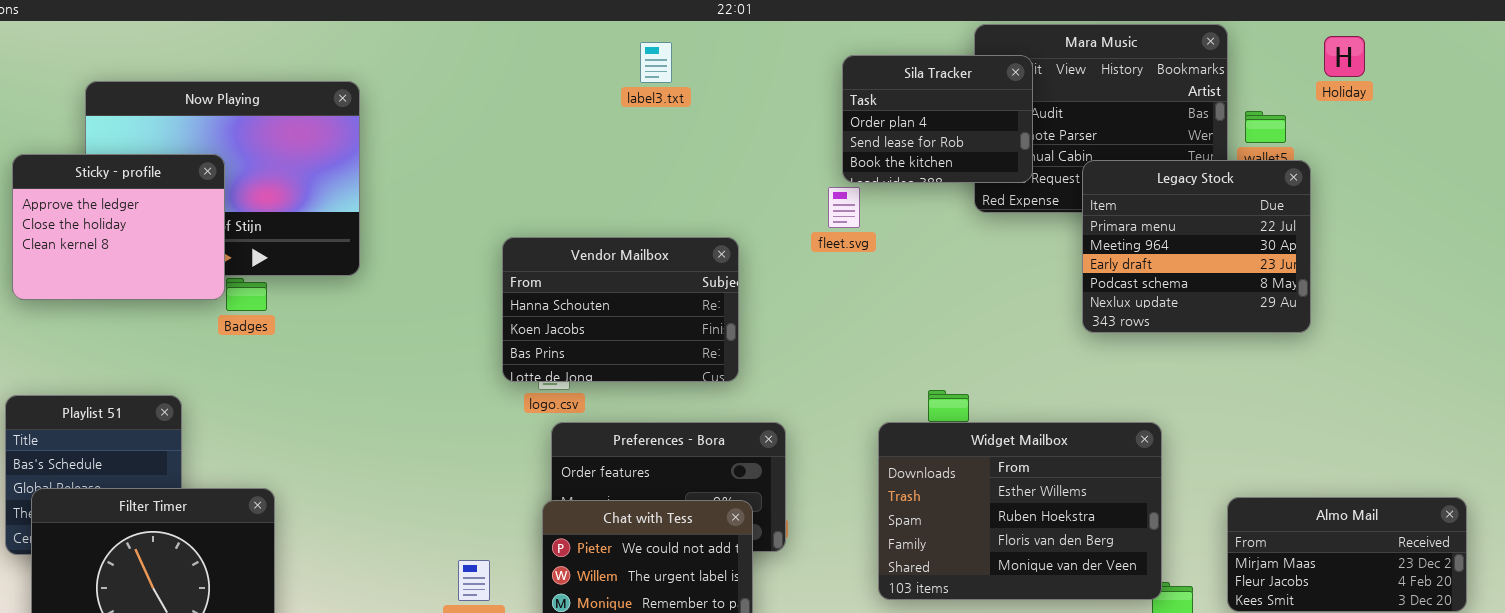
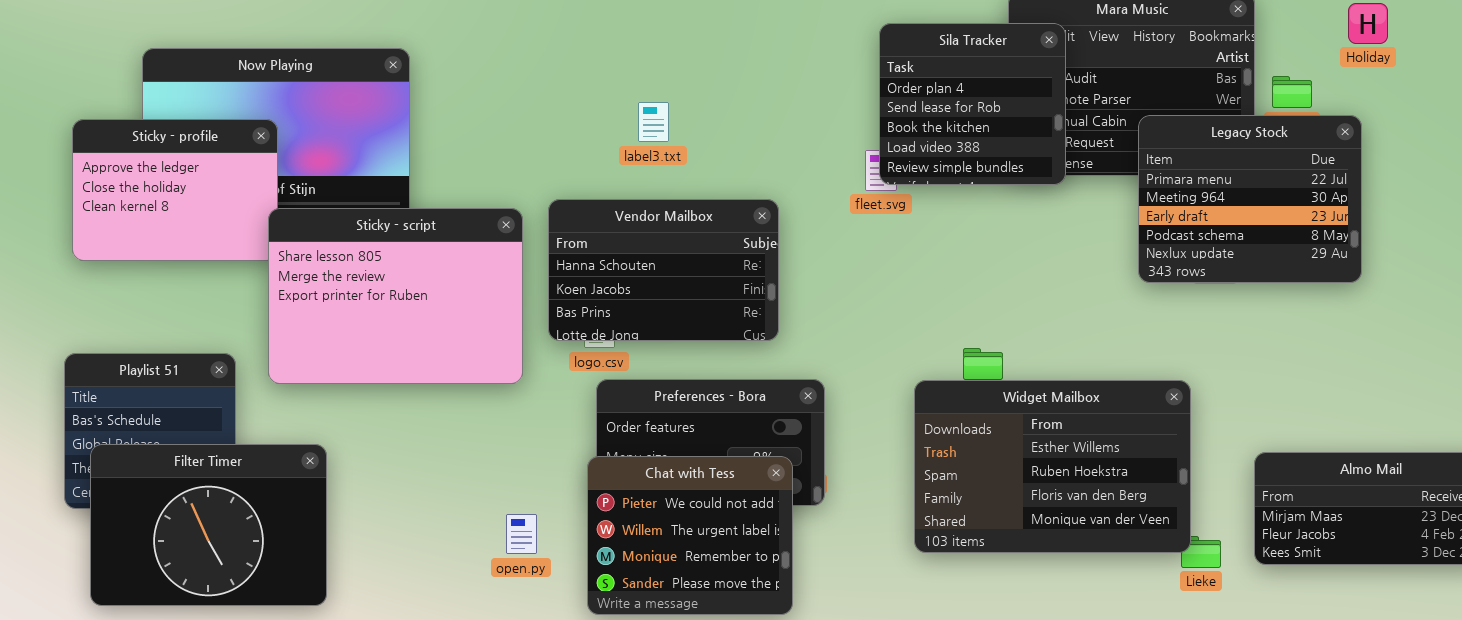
label3.txt: [640,42,672,83] -> [638,102,669,142], moved
Sila Tracker: [842,55,1033,183] -> [879,23,1066,185], resized
Legacy Stock: [1082,160,1311,333] -> [1138,115,1362,283], moved
Sticky - script: none -> [268,208,523,384], opened

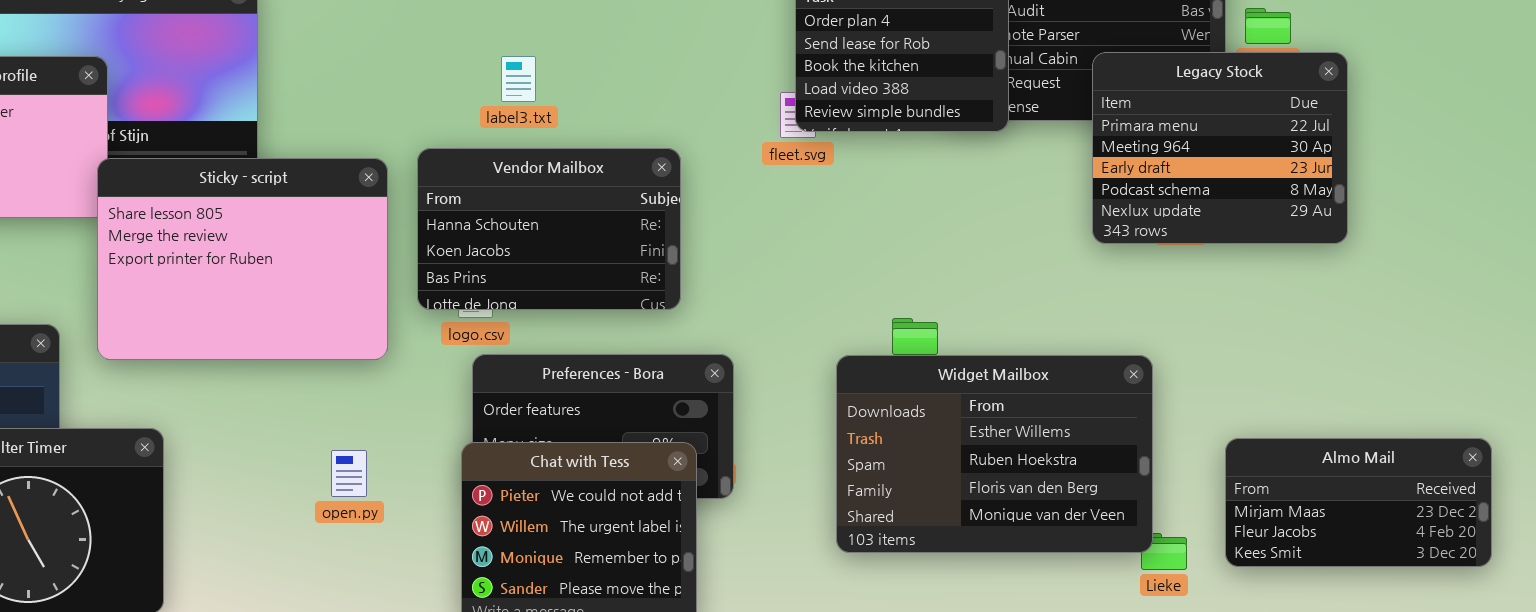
label3.txt: [638,102,669,142] -> [501,56,536,102], moved
open.py: [506,514,537,554] -> [331,450,367,497], moved

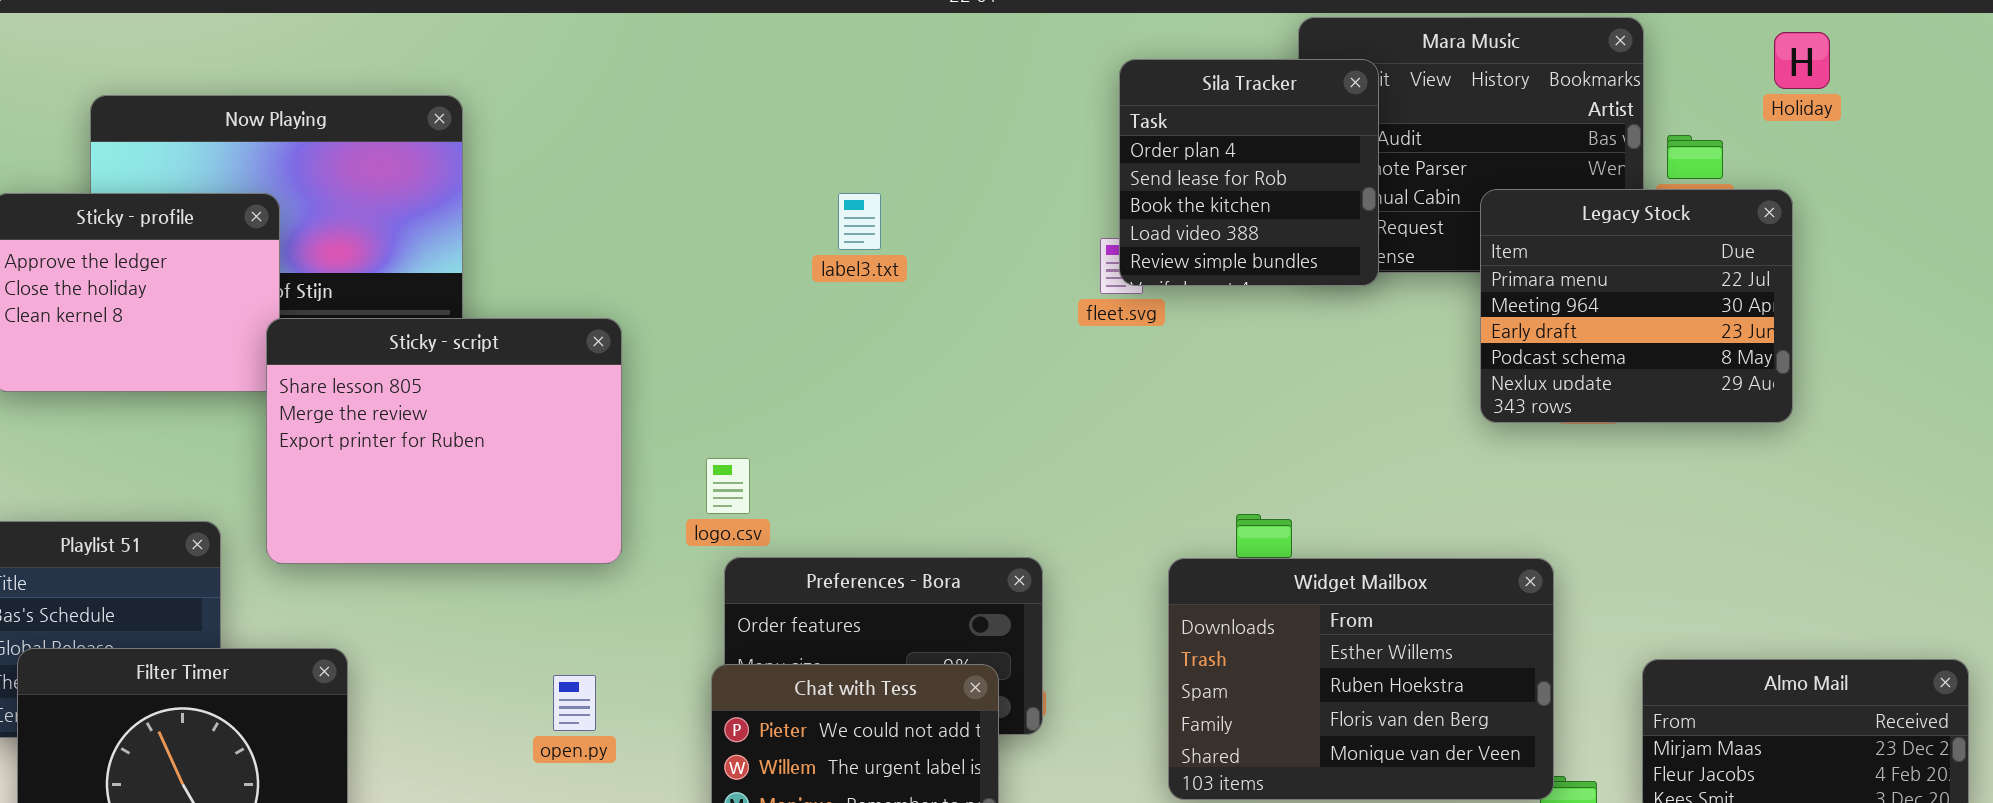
label3.txt: [501,56,536,102] -> [838,193,881,250], moved
Vendor Mailbox: [417,148,681,310] -> none, closed

